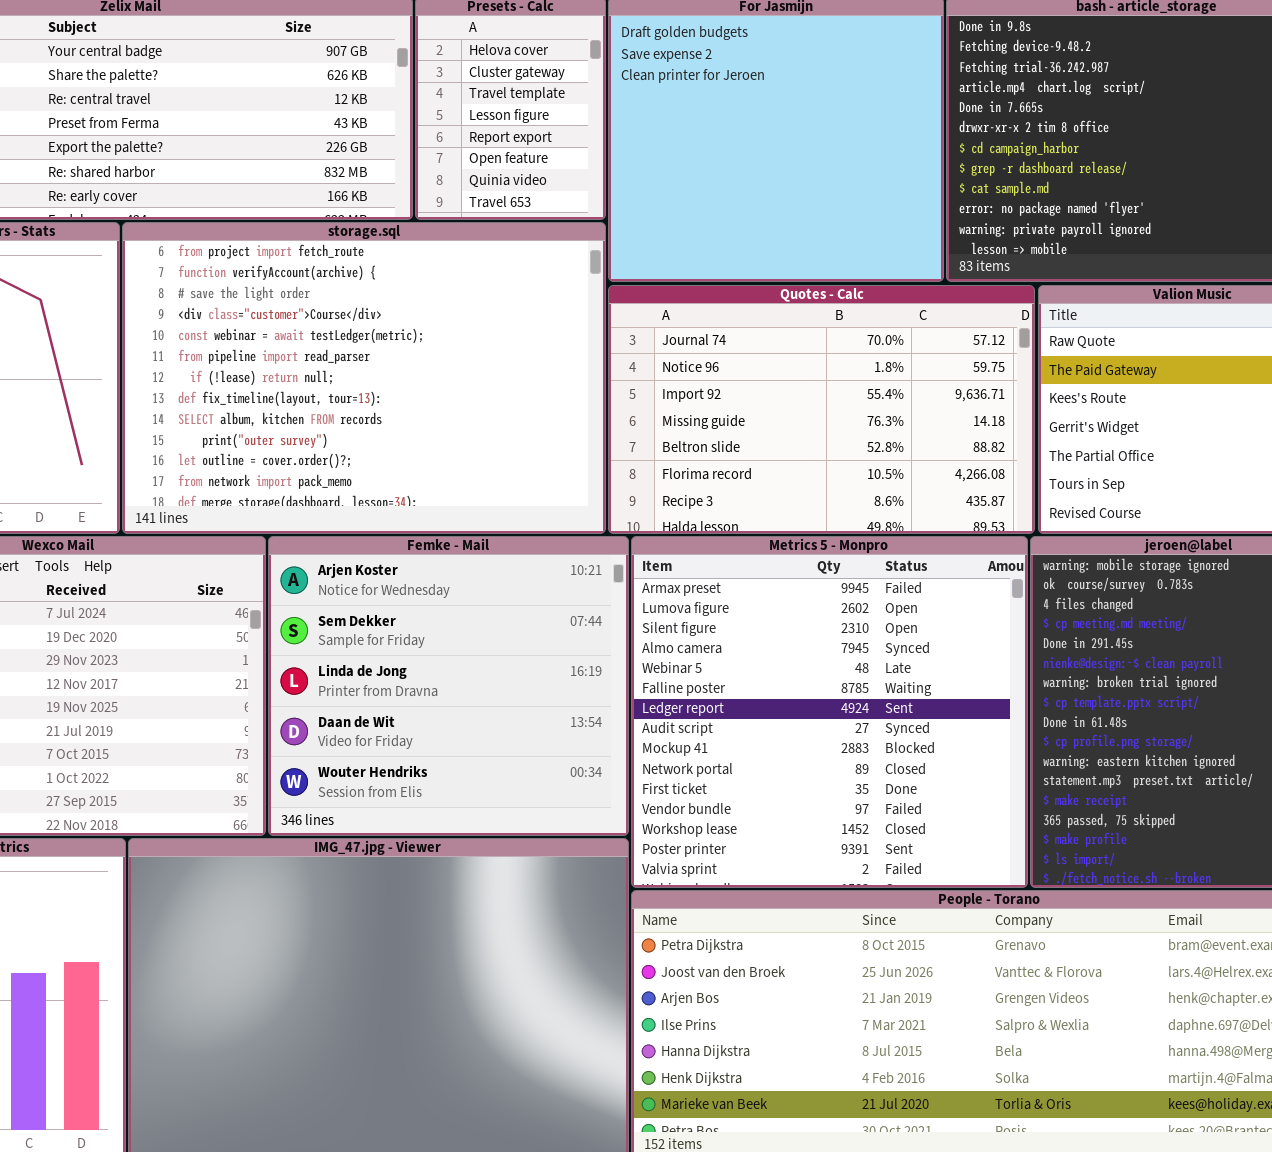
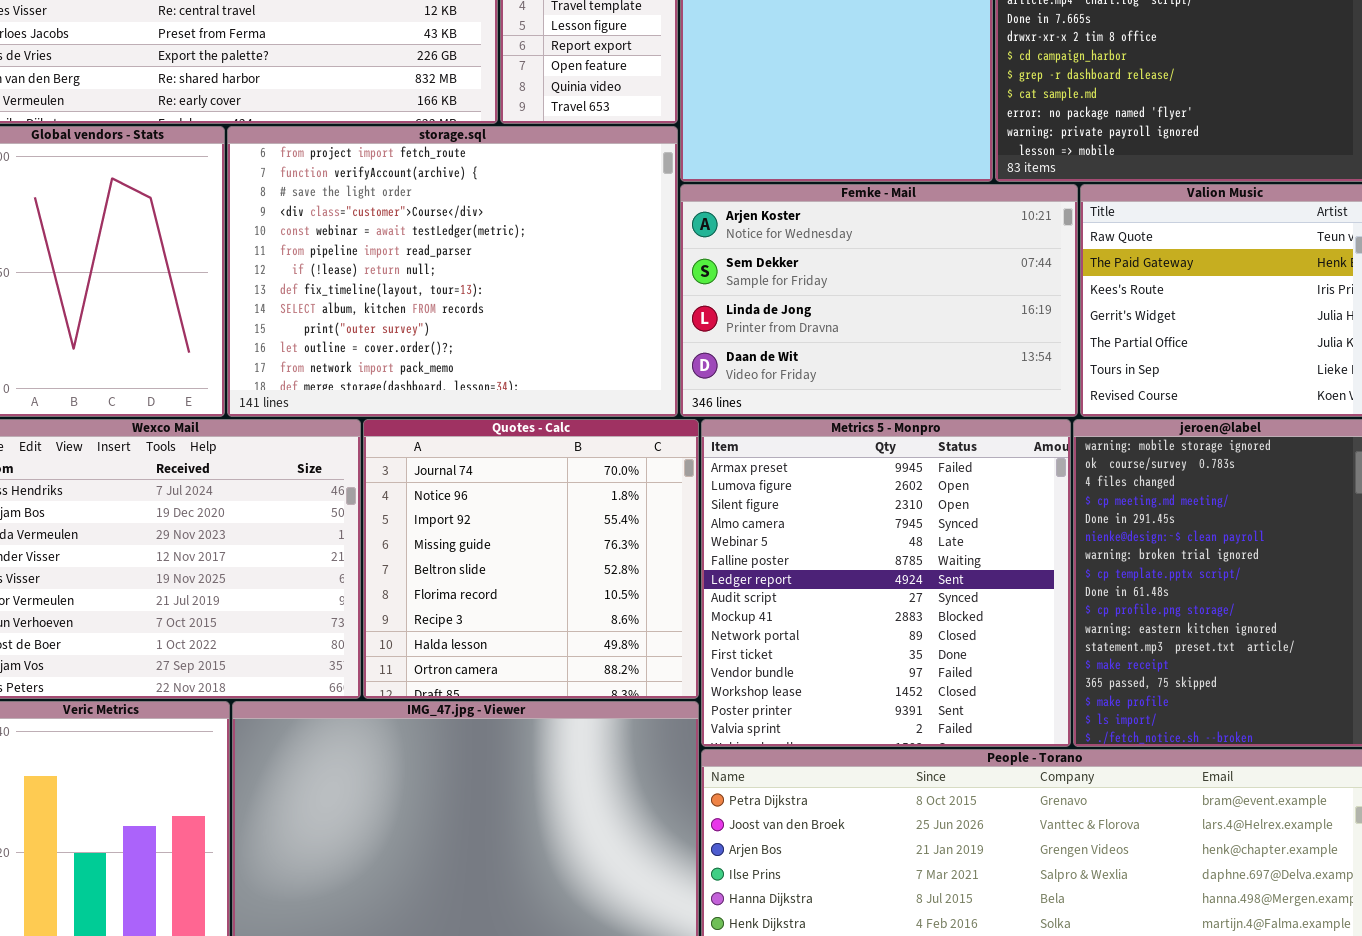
Quotes - Calc: [608,285,1035,534] -> [363,419,699,699], moved, resized
Femke - Mail: [268,536,629,836] -> [680,184,1078,417], moved, resized

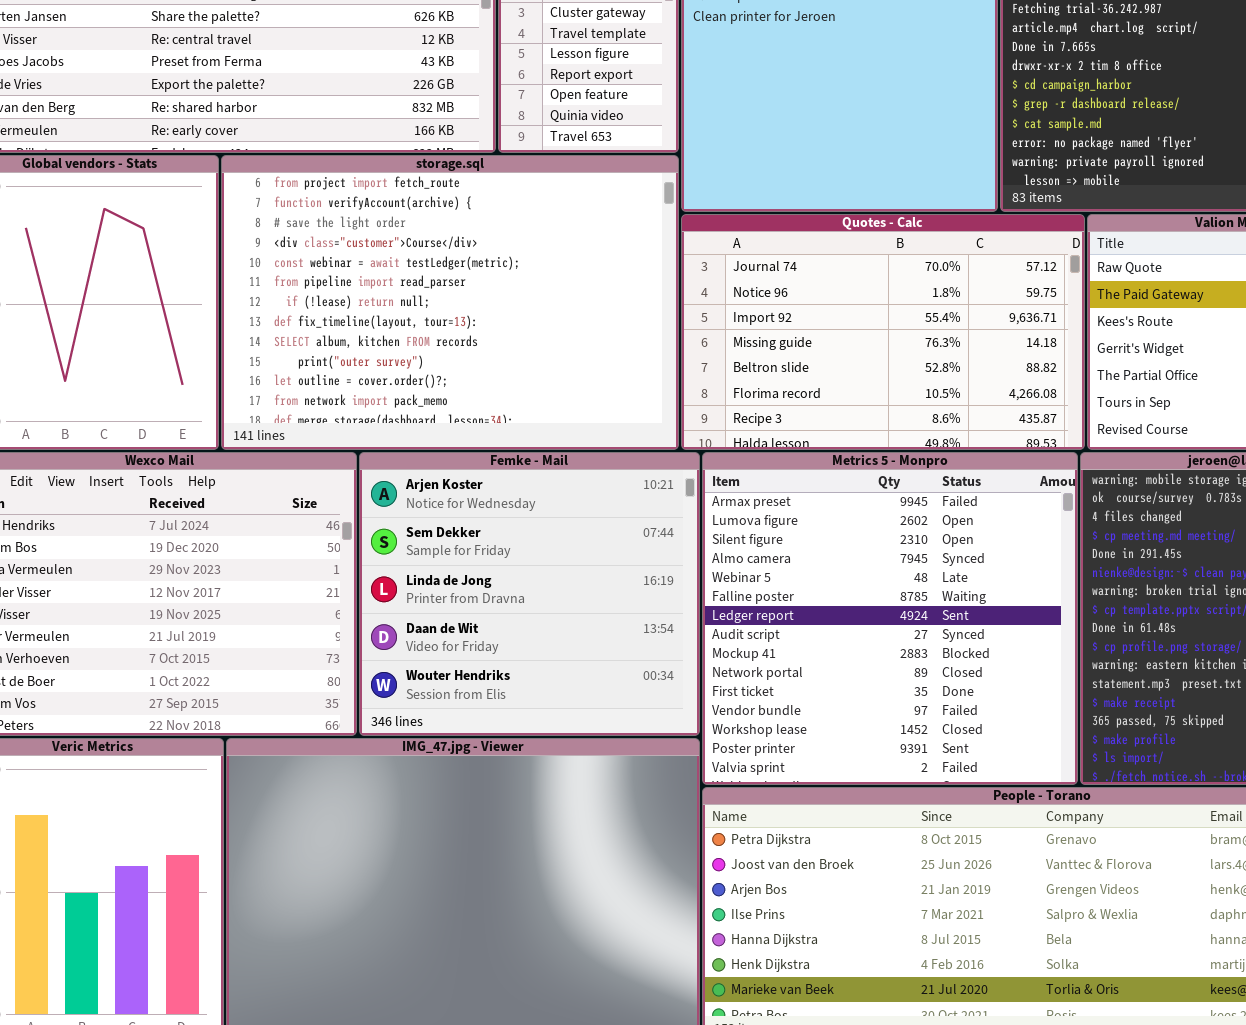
Femke - Mail: [680,184,1078,417] -> [359,452,700,736], moved, resized
Quotes - Calc: [363,419,699,699] -> [681,214,1085,450], moved, resized

